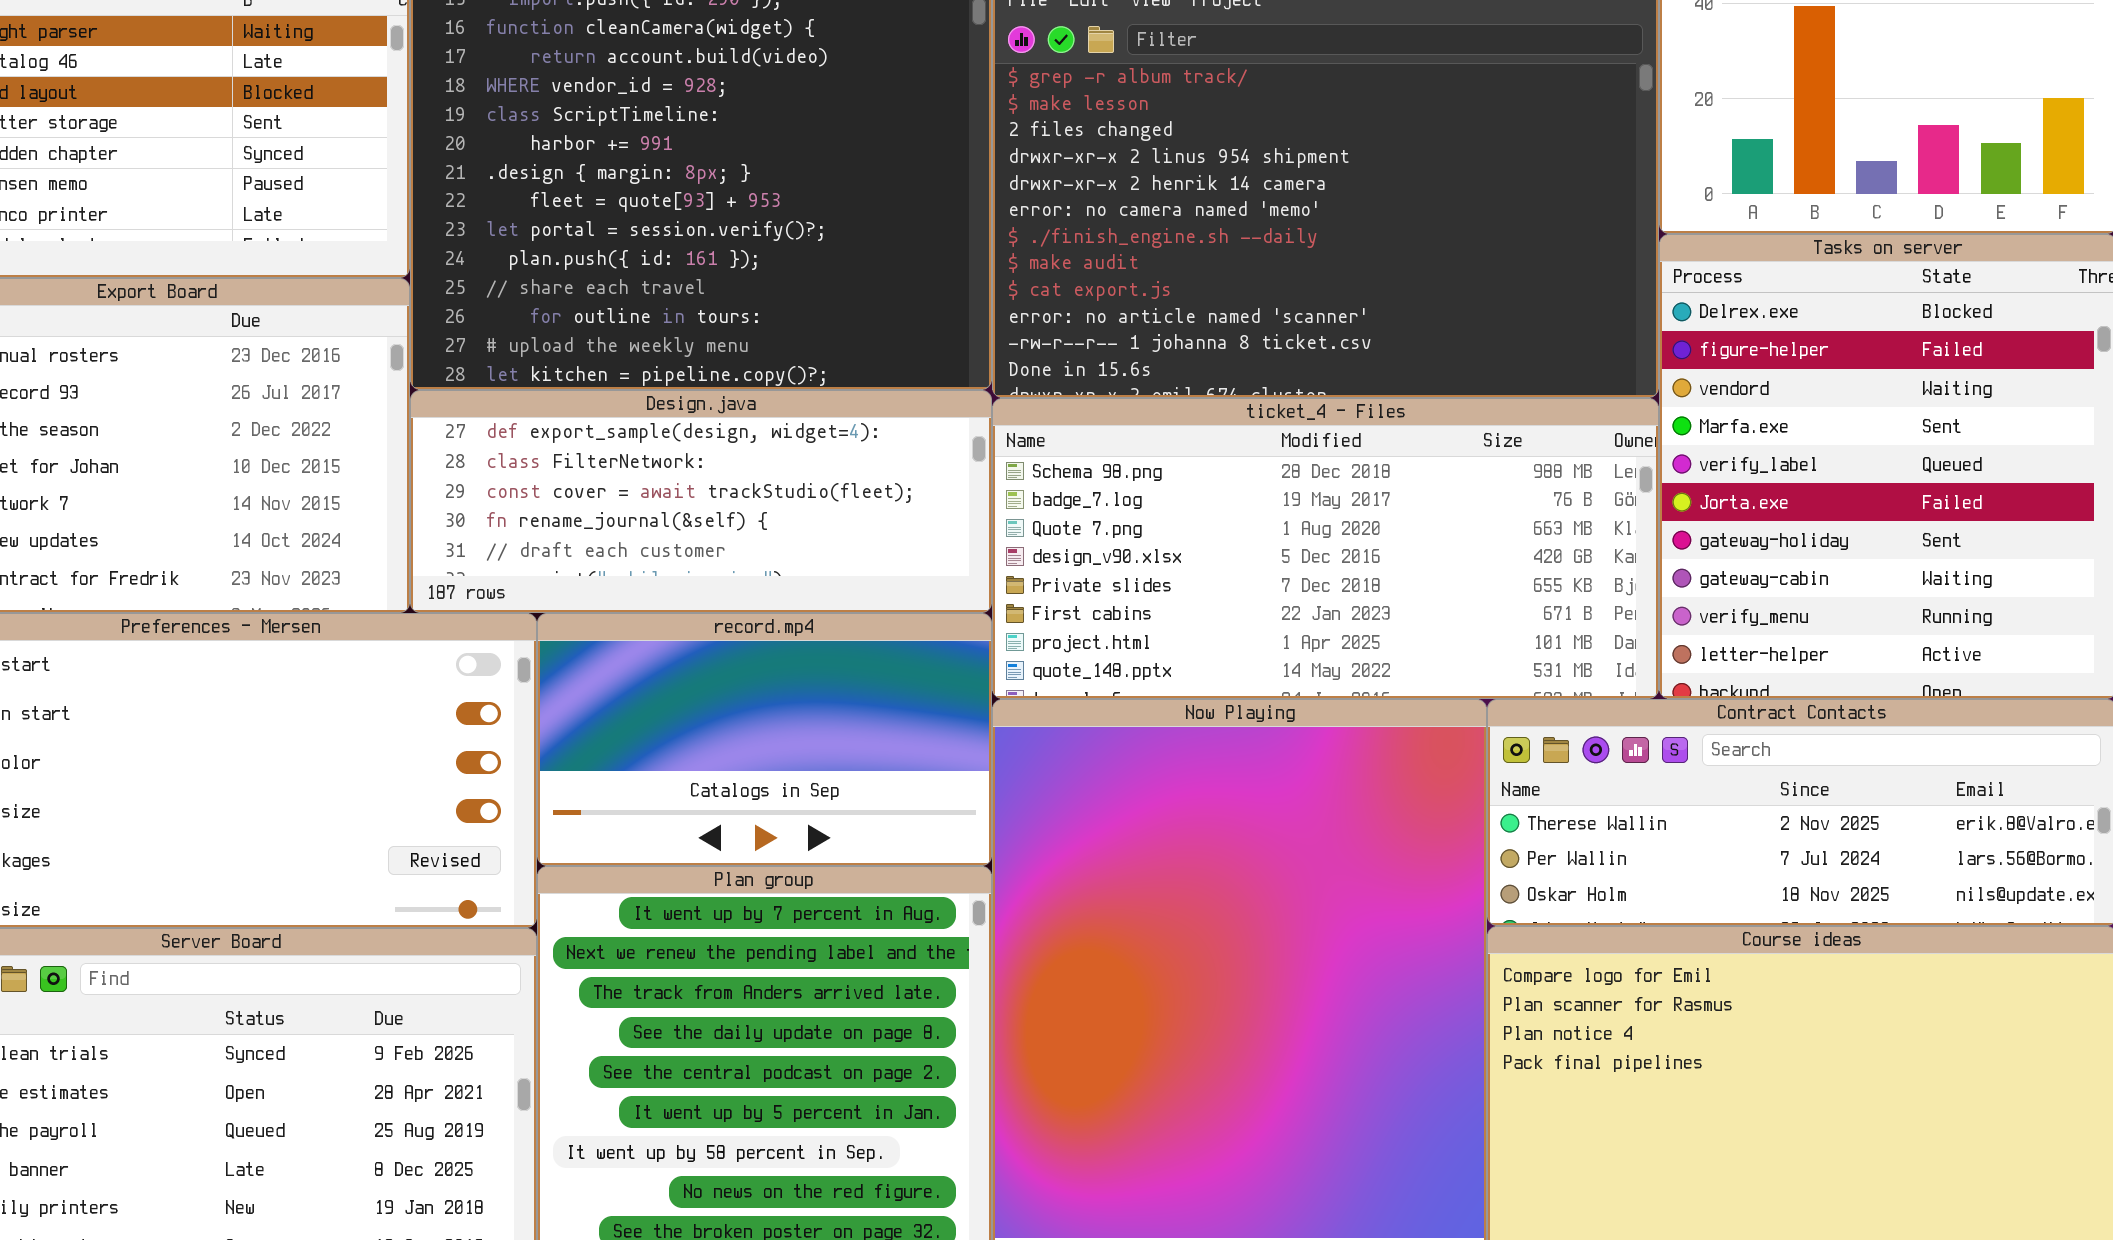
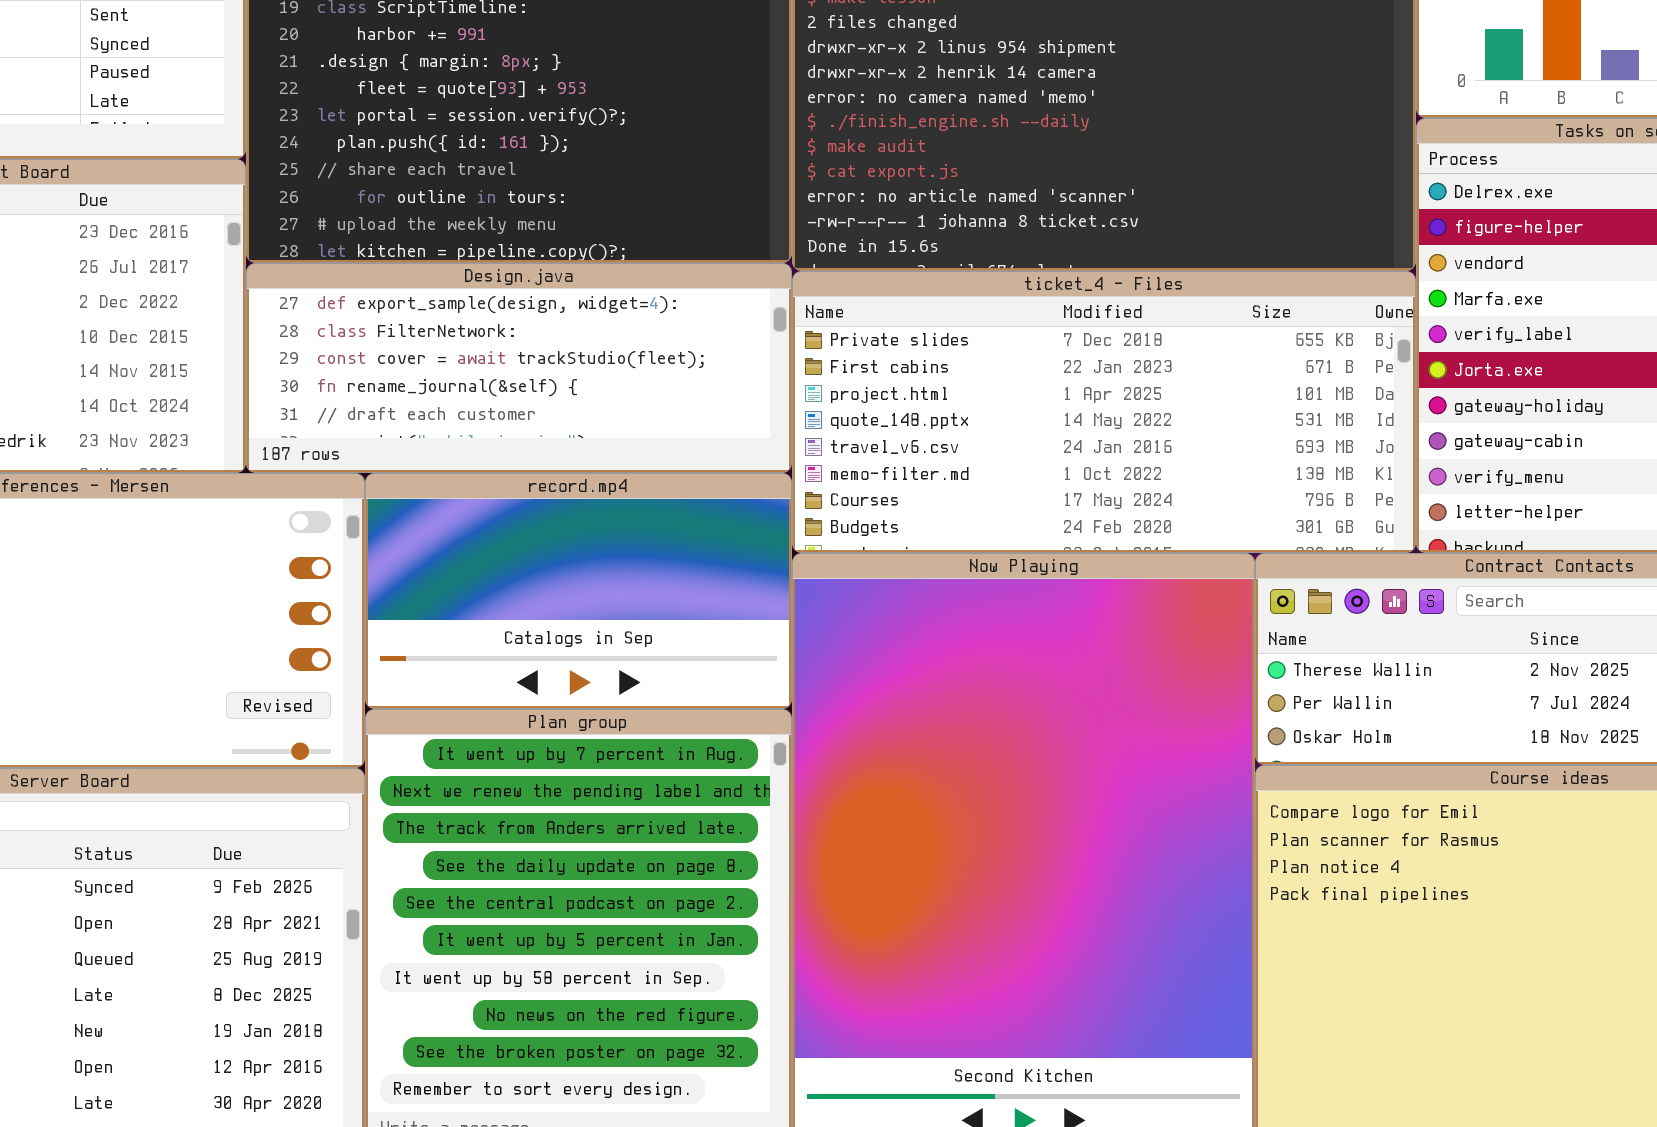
ticket_4 - Files: [992,398,1659,699] -> [792,271,1416,553], scrolled down 4 rows

